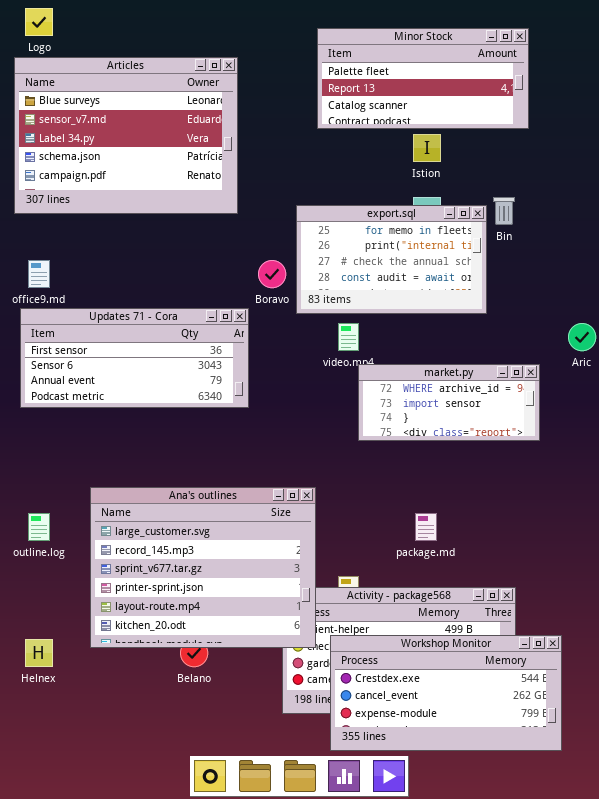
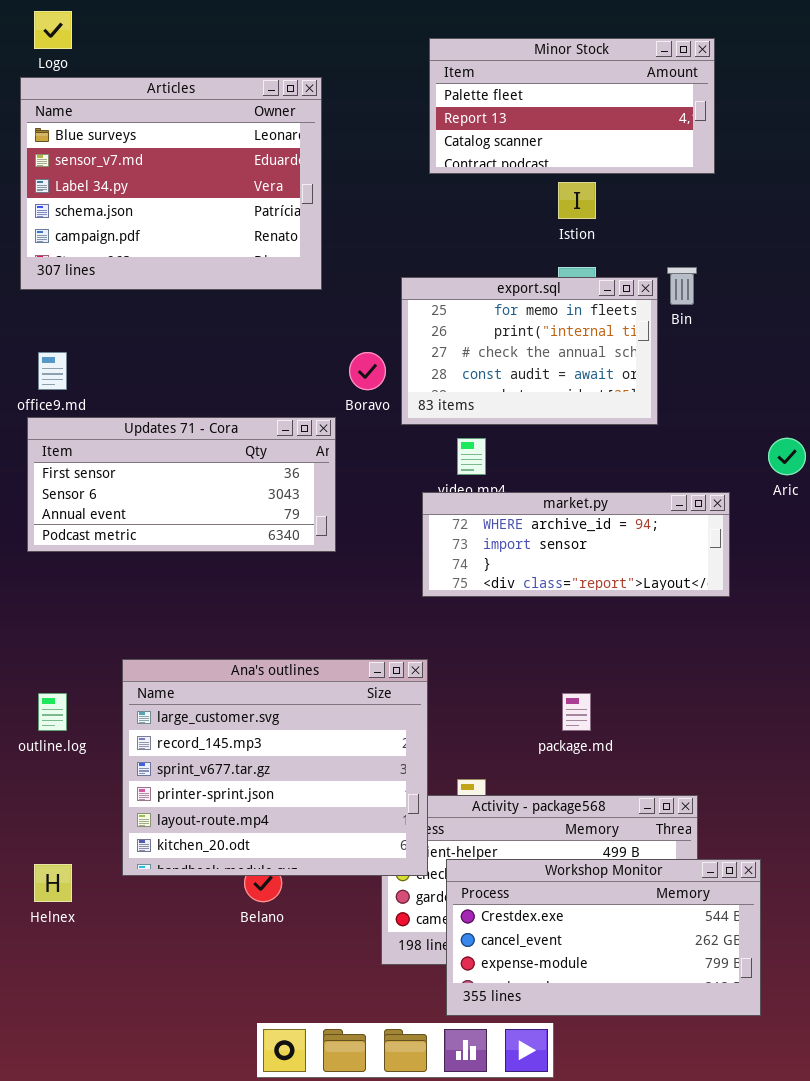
market.py: [358,364,540,441] -> [422,492,730,597], resized

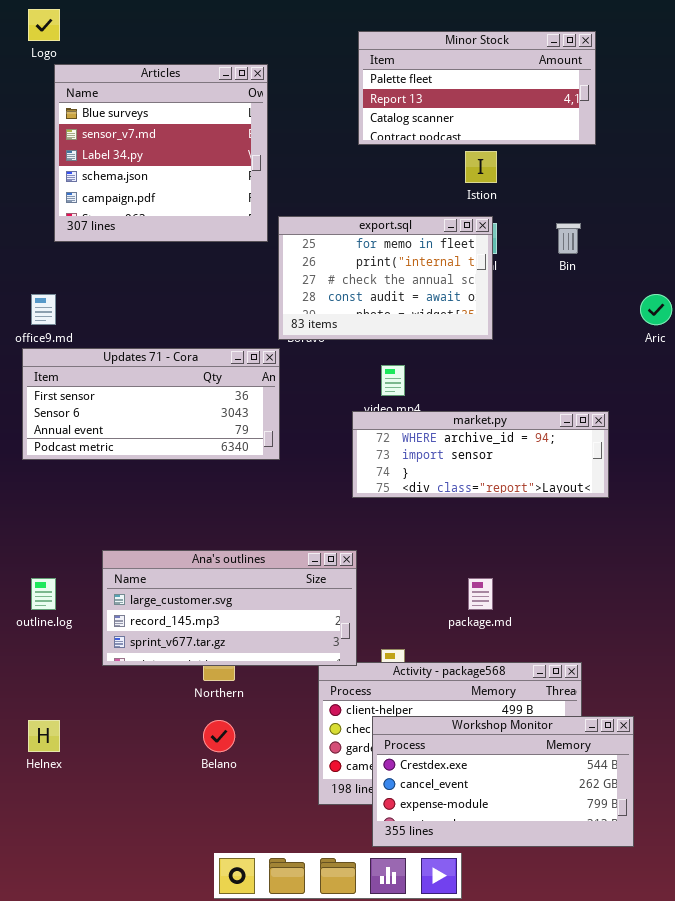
Articles: [20,77,322,290] -> [54,64,268,242], resized
export.sql: [401,277,658,425] -> [278,216,493,340], moved
Aric: [768,438,806,475] -> [640,294,672,325], moved
Ana's outlines: [122,659,428,876] -> [102,550,357,666], resized

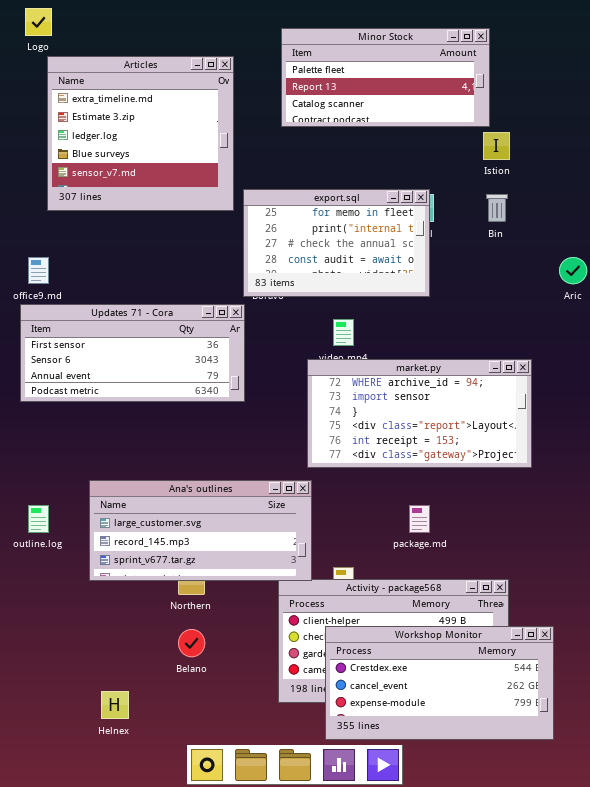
Minor Stock: [358,31,596,145] -> [281,28,490,127], moved
Articles: [54,64,268,242] -> [47,56,234,211], scrolled up 3 rows
Istion: [465,151,497,183] -> [483,132,510,160], moved
market.py: [352,411,609,498] -> [307,359,532,468], resized
Helnex: [28,720,60,752] -> [101,691,129,719], moved

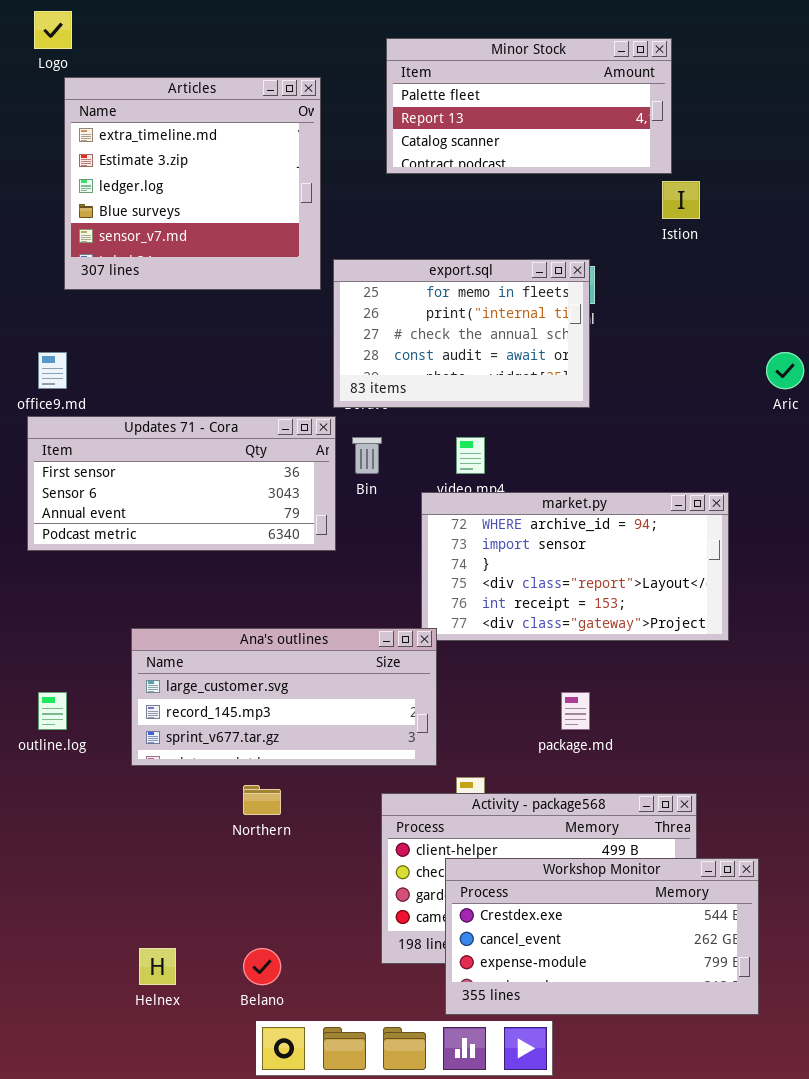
Bin: [486,194,508,222] -> [352,437,382,474], moved
Ana's outlines: [89,480,312,581] -> [131,628,437,766], moved
Belano: [178,629,205,657] -> [243,948,281,985], moved

